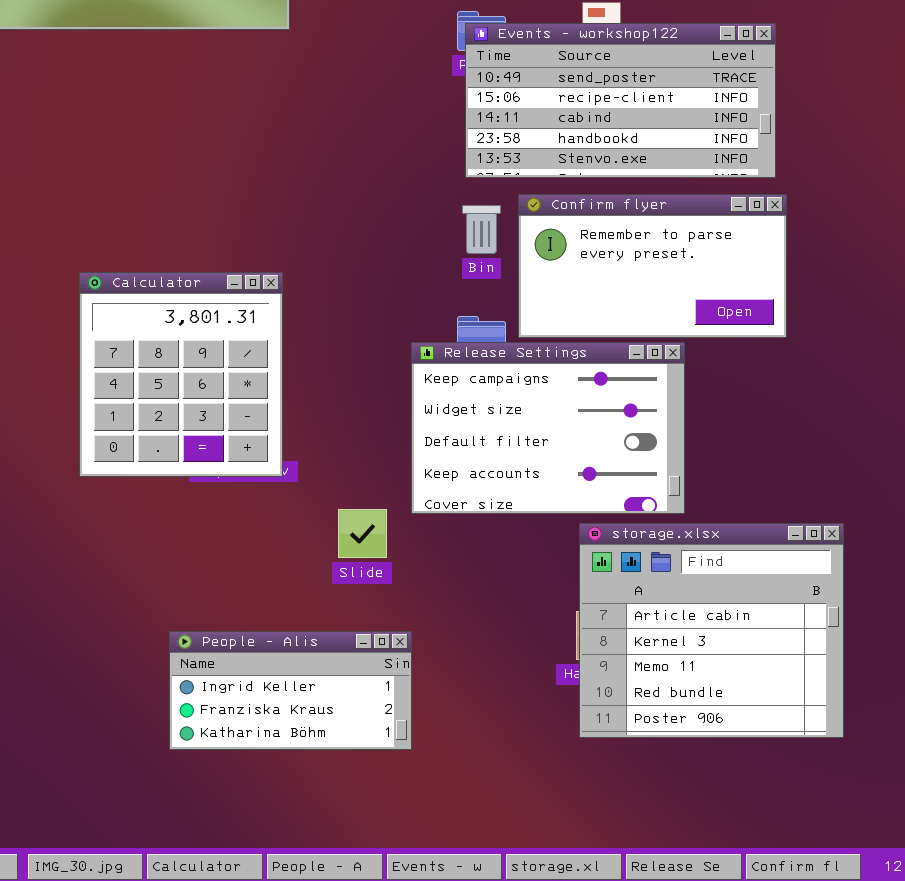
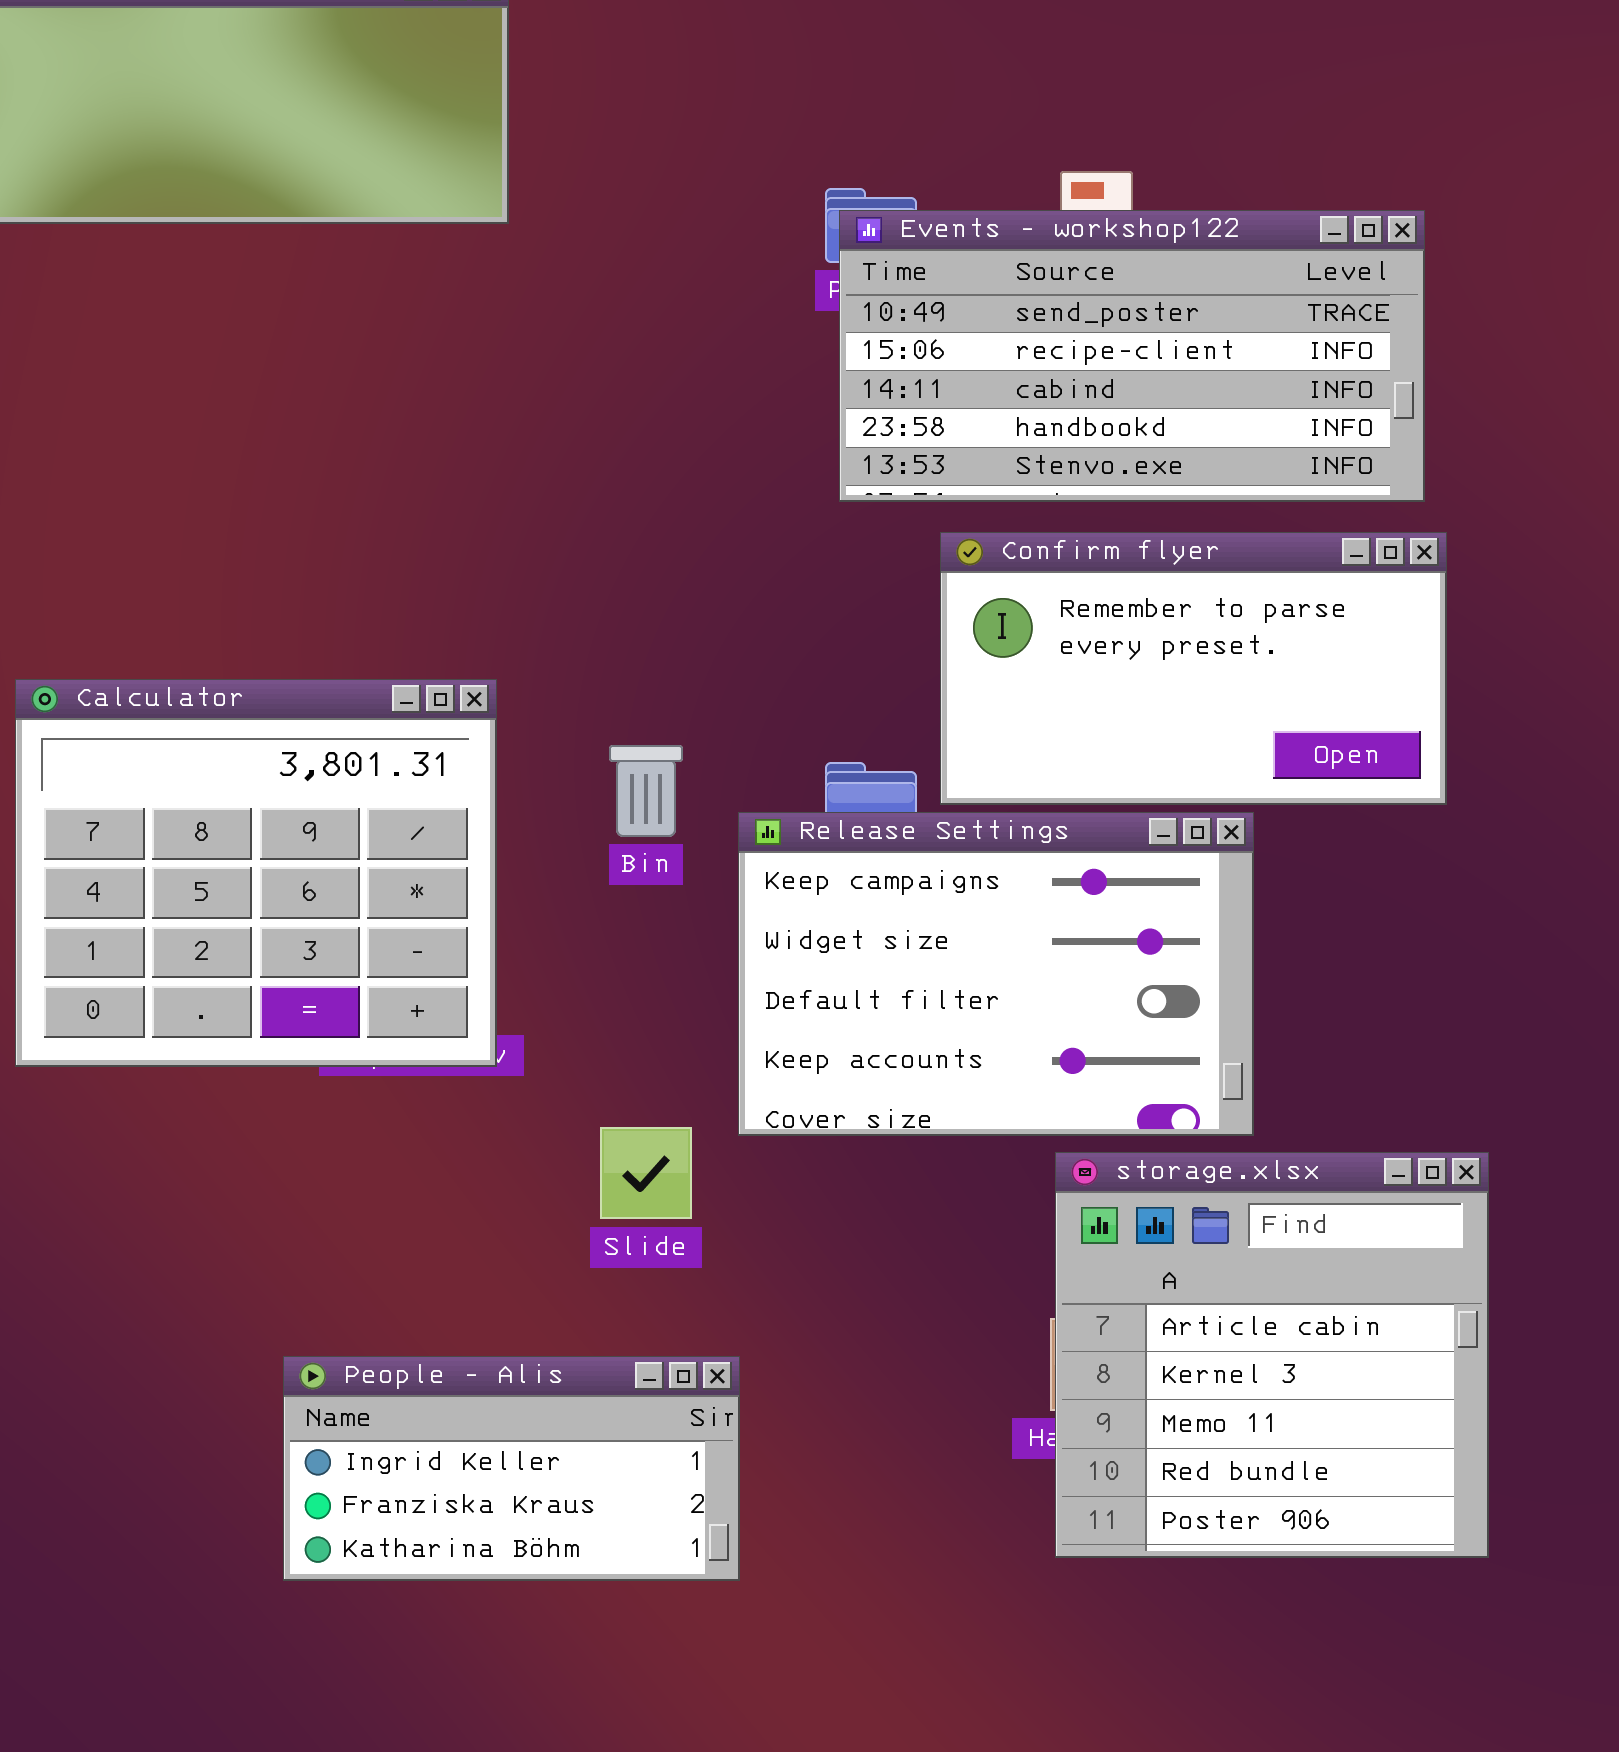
Bin: [462,205,501,254] -> [609,745,683,837], moved
Calculator: [79,272,283,477] -> [15,679,497,1067], resized
storage.xlsx: [579,523,844,738] -> [1055,1152,1489,1558], resized

